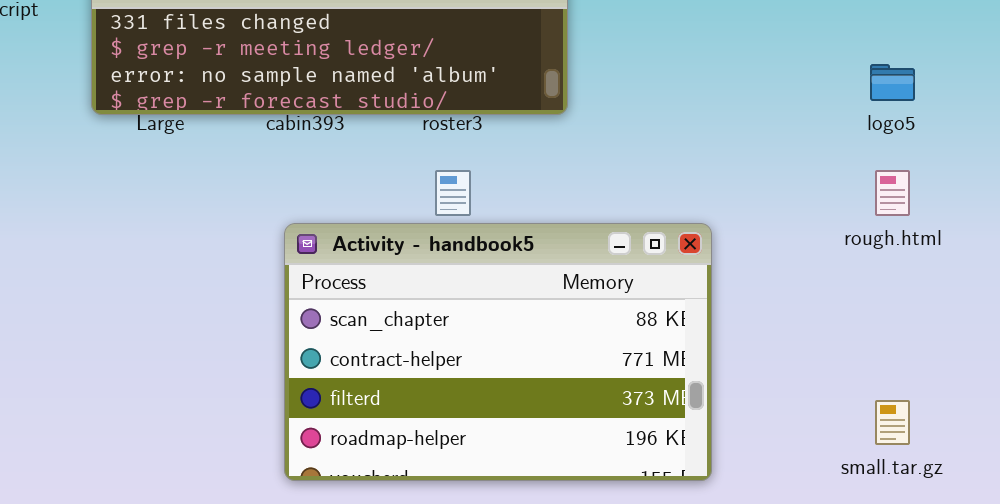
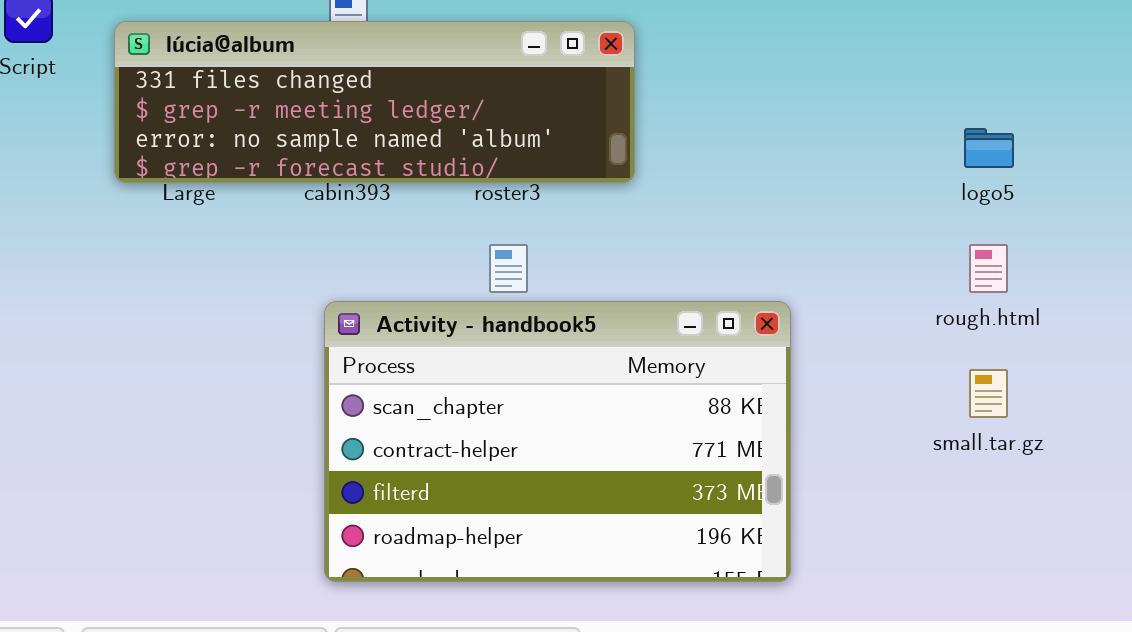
small.tar.gz: [875,400,910,445] -> [969,369,1008,418], moved

